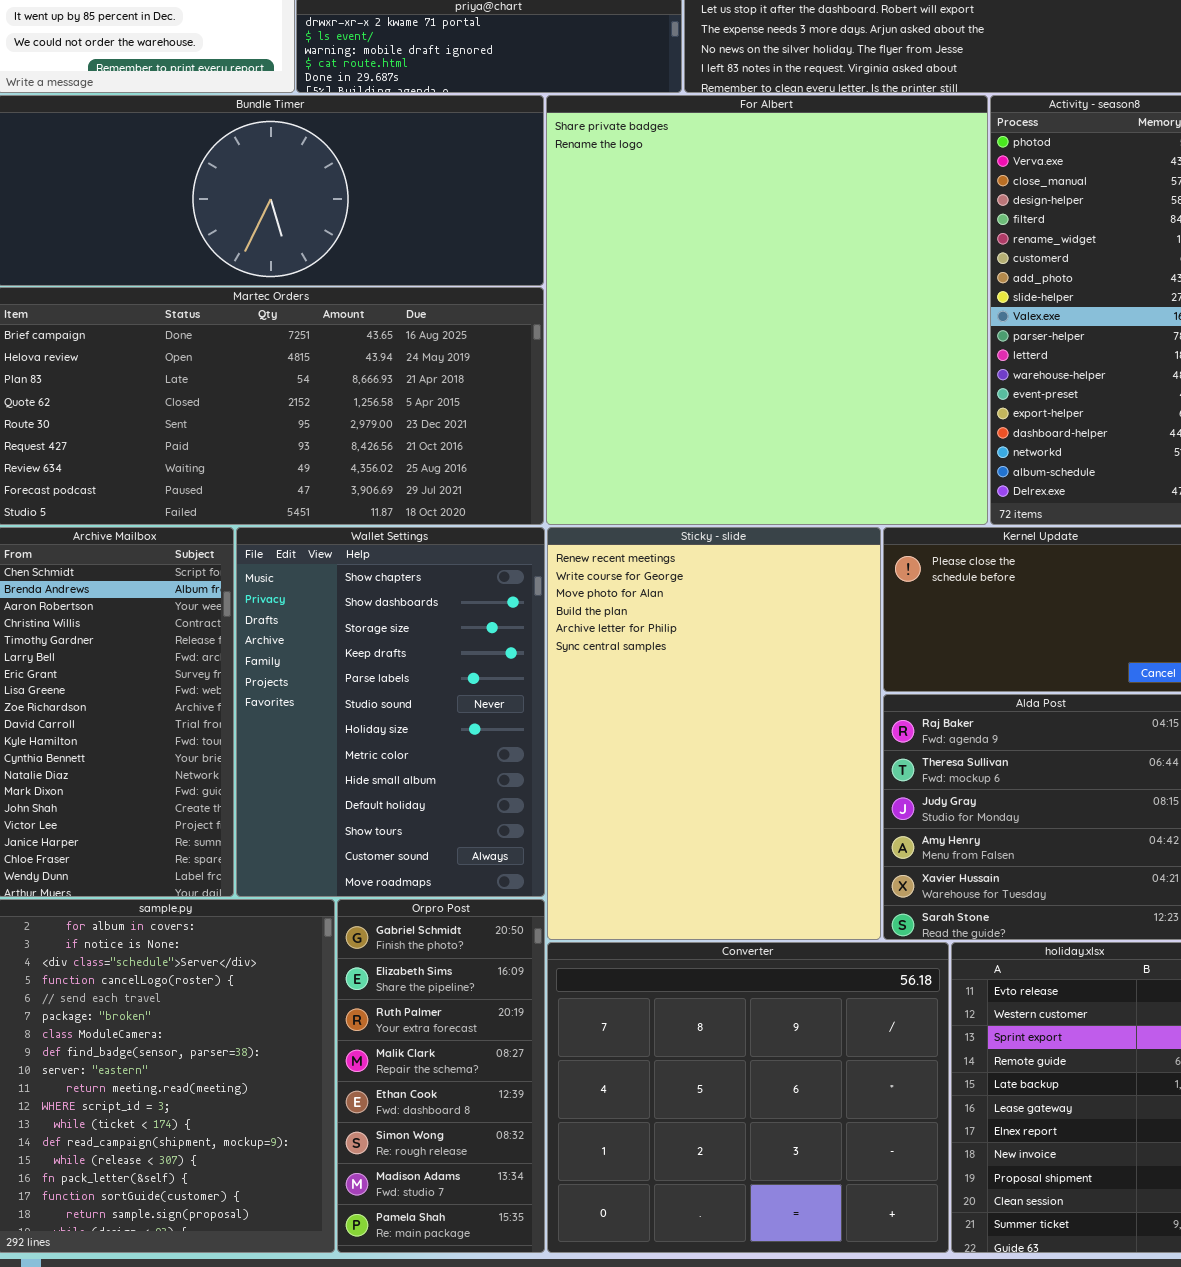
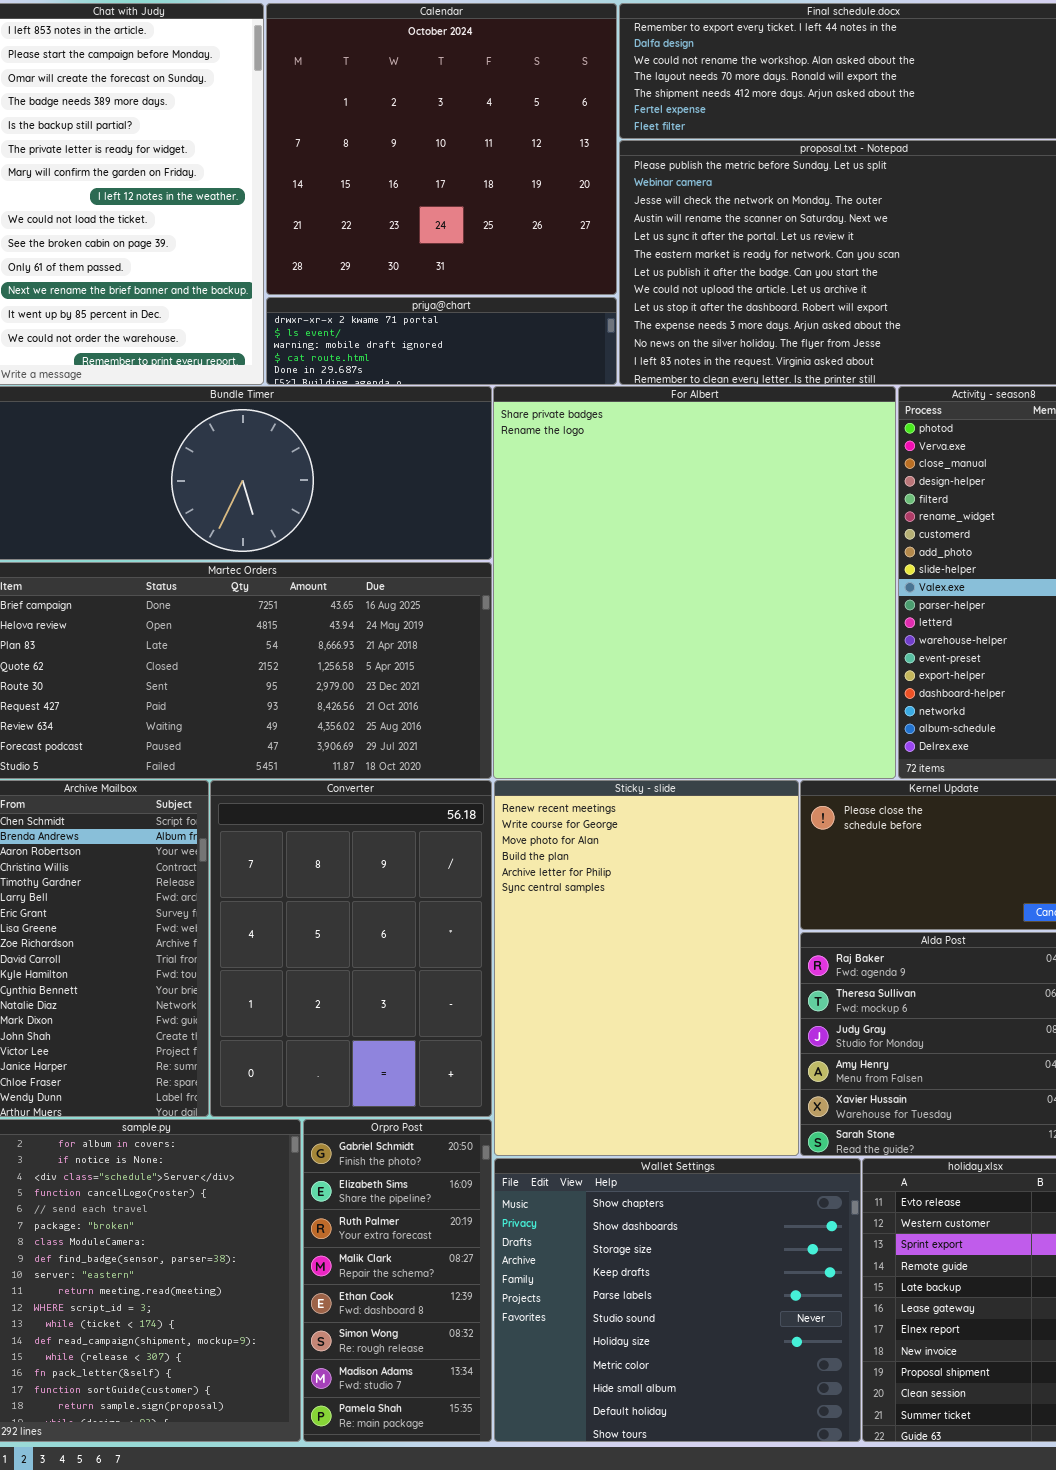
Wallet Settings: [236,527,545,897] -> [494,1158,861,1442], moved, resized
Converter: [547,942,949,1253] -> [210,780,492,1117], moved, resized

